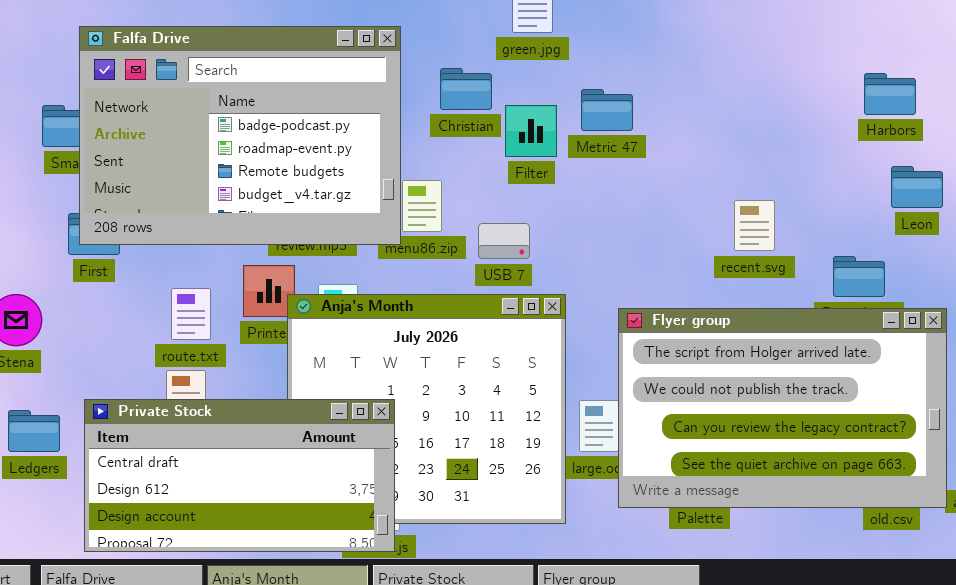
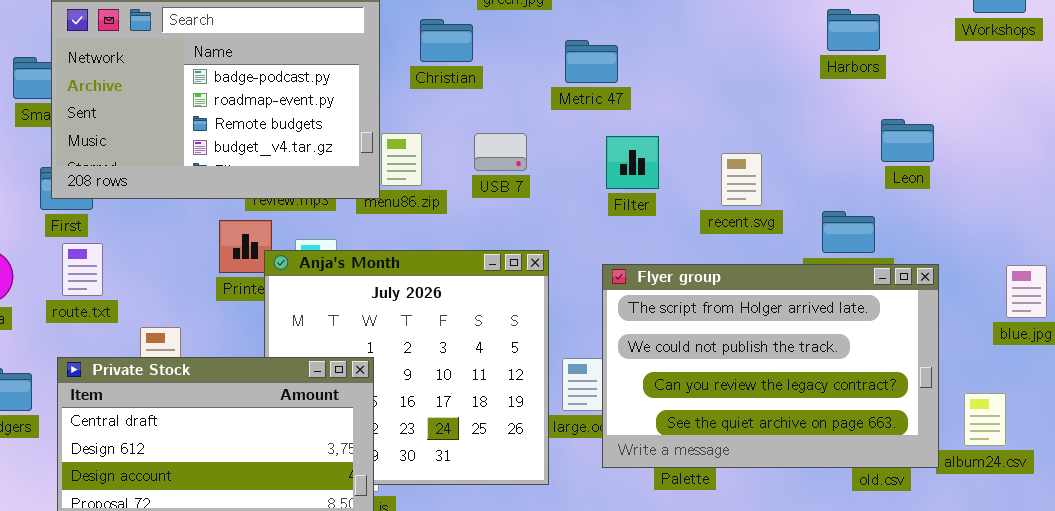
Harbors: [864,73,916,115] -> [827,9,880,51], moved
Filter: [505,105,557,157] -> [606,136,659,189], moved
USB 7: [478,223,530,259] -> [474,133,527,171], moved
route.txt: [171,288,211,340] -> [62,243,103,296], moved

